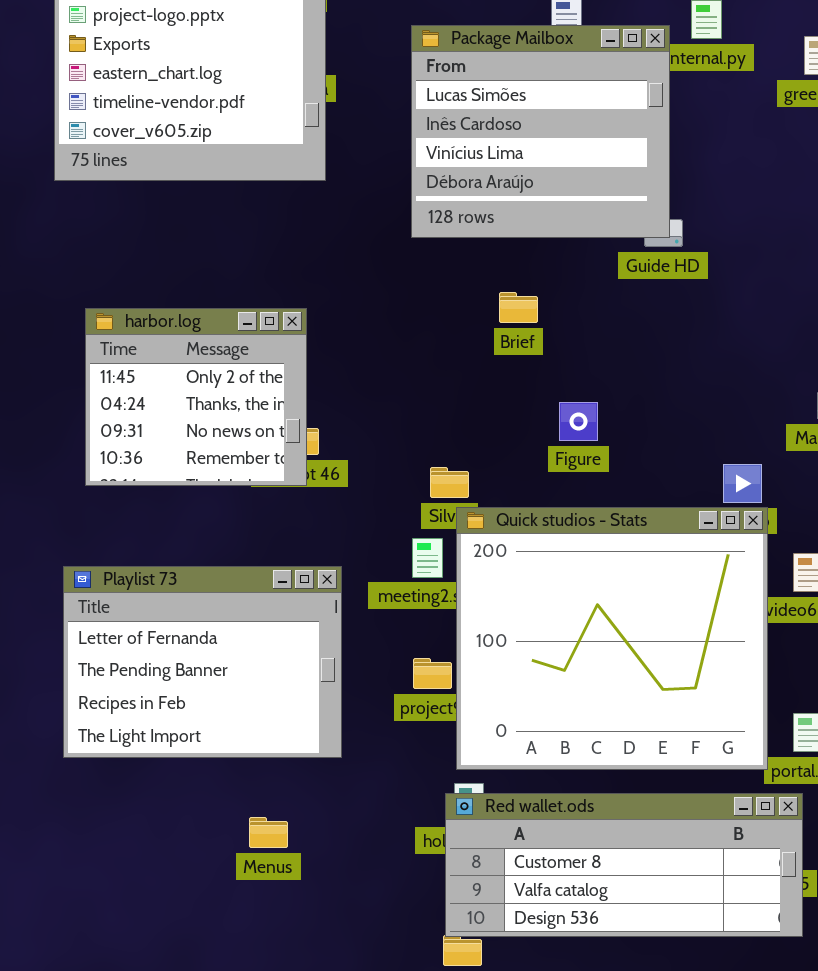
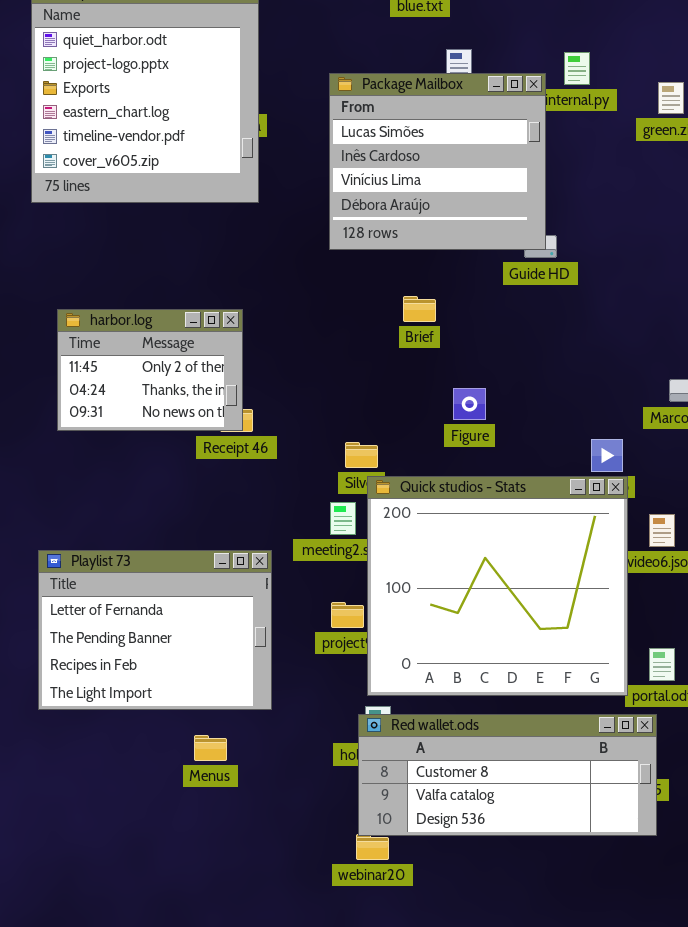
harbor.log: [85,308,307,486] -> [57,309,243,431], resized
Playlist 73: [63,566,342,758] -> [38,550,272,710], moved

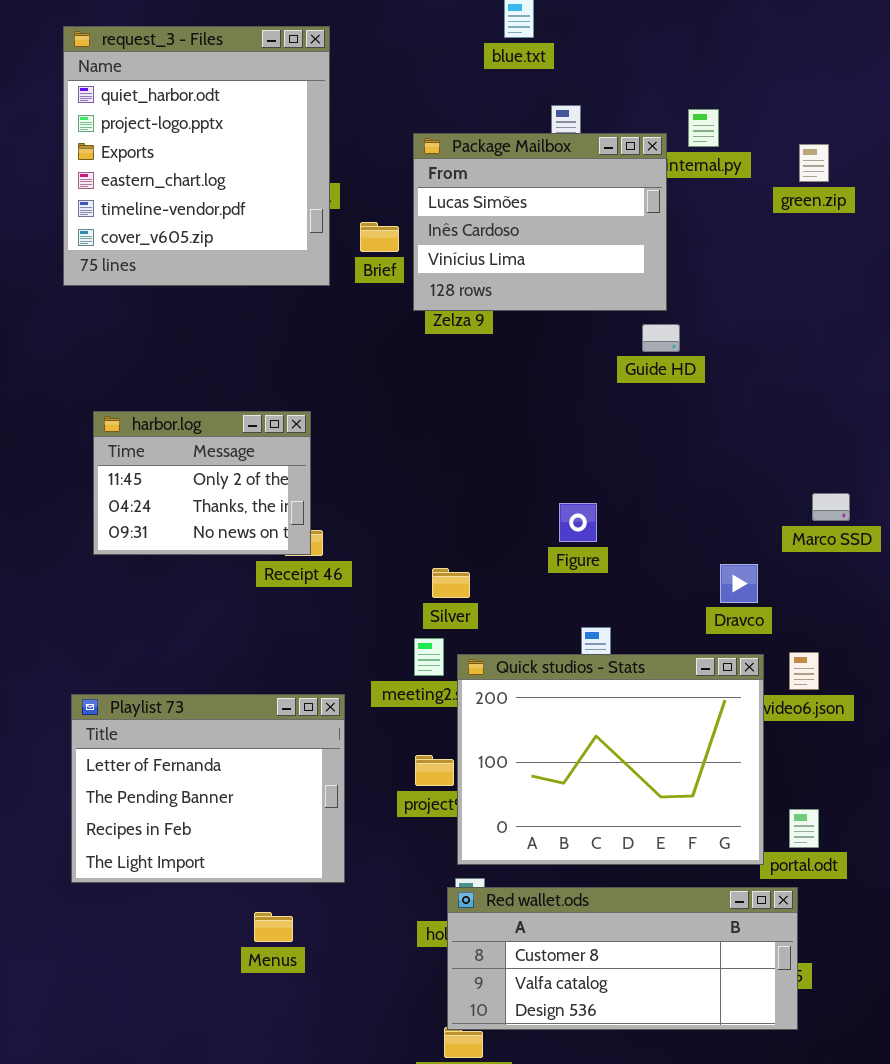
Package Mailbox: [329,73,546,250] -> [413,133,667,311], resized
Brief: [403,296,436,322] -> [360,222,399,252], moved
Quick studios - Stats: [367,476,628,696] -> [457,654,764,865], resized

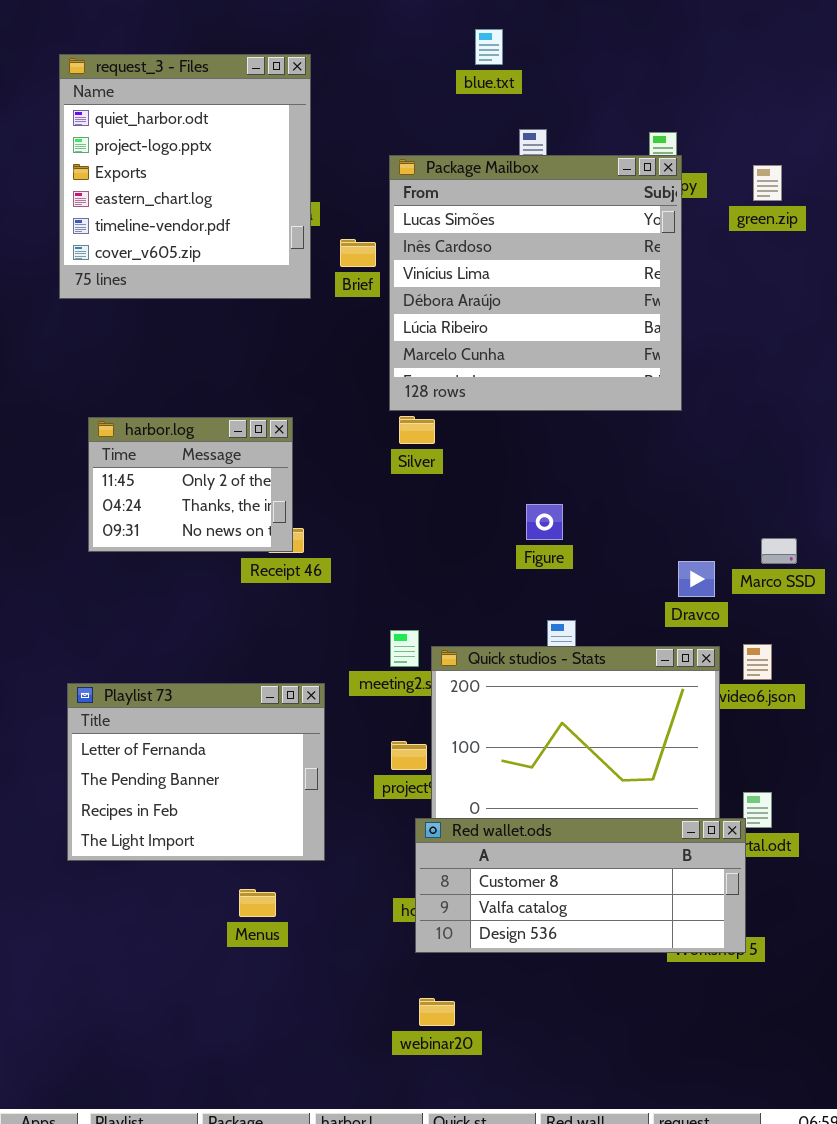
Package Mailbox: [413,133,667,311] -> [389,155,682,411], resized
Marco SSD: [812,493,850,521] -> [761,538,797,564], moved
Silver: [432,568,470,598] -> [399,416,435,444], moved
Red wallet.ods: [447,887,798,1030] -> [415,818,746,953], moved

